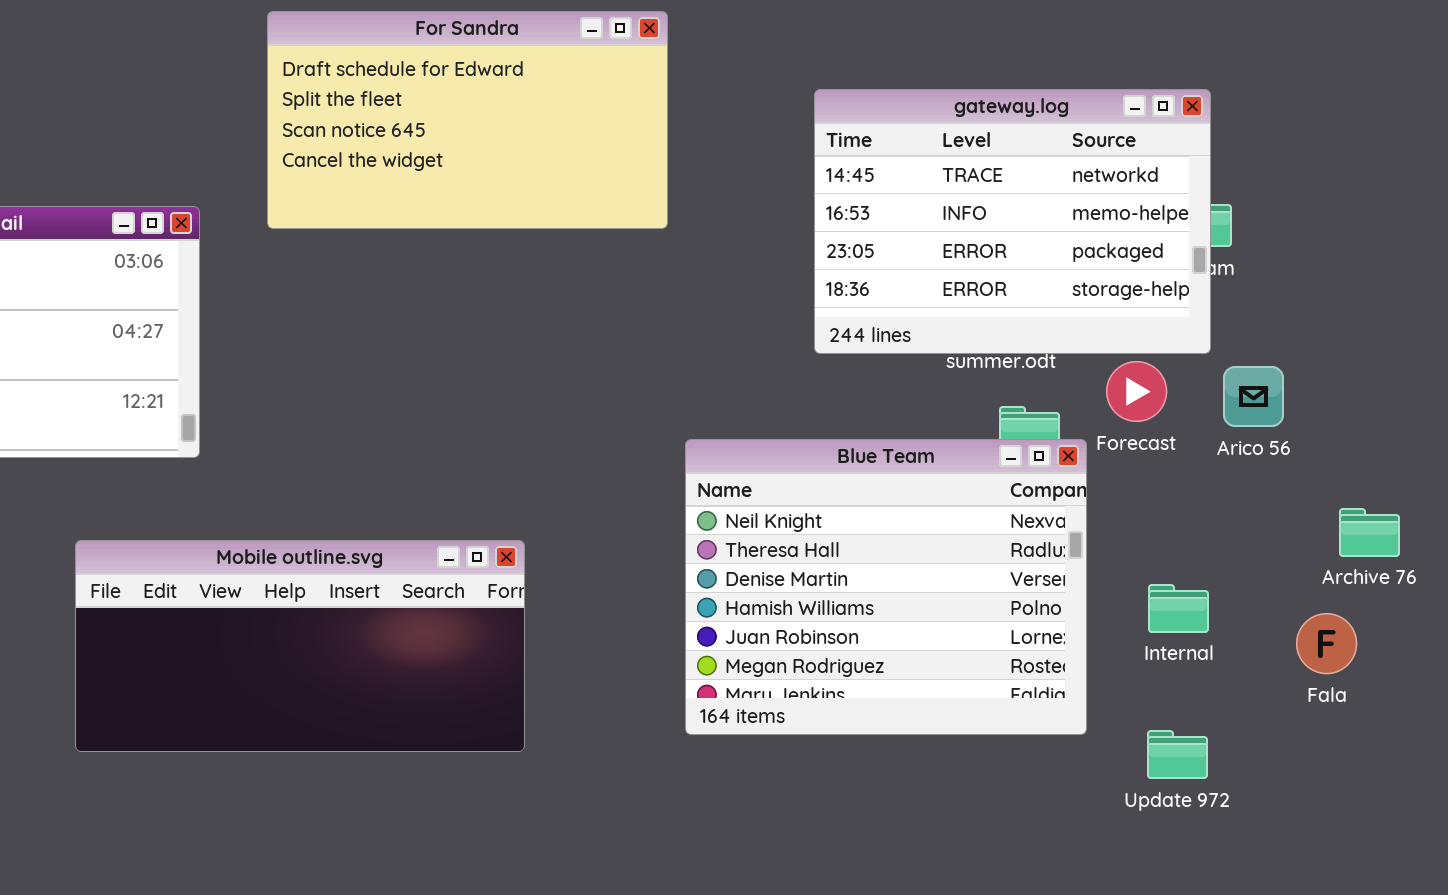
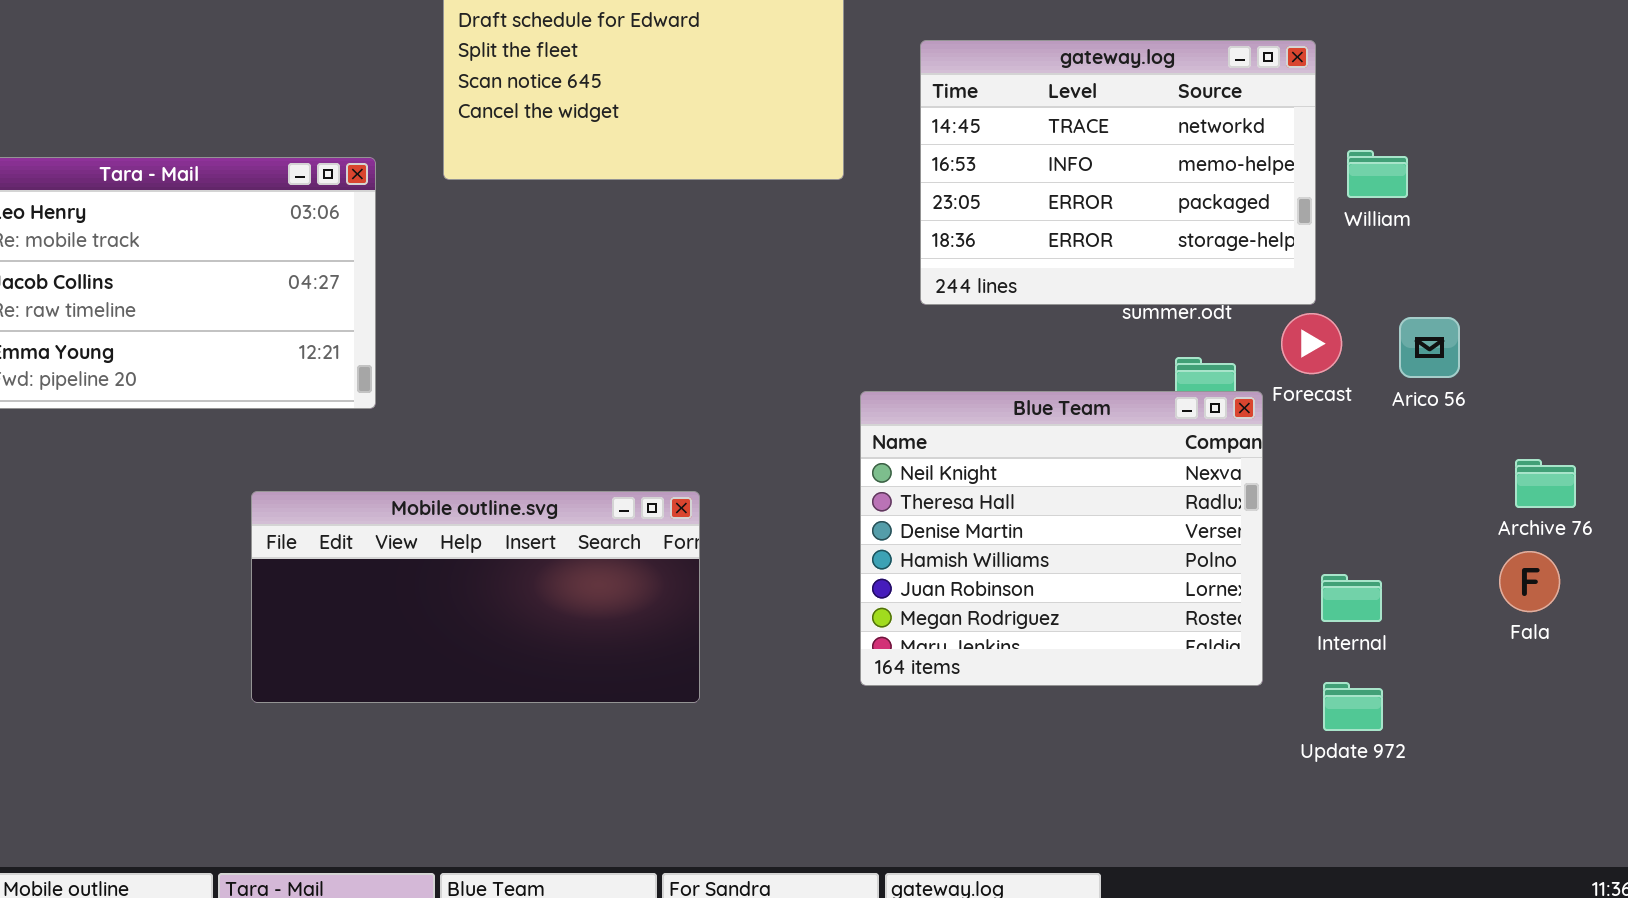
gateway.log: [814,89,1211,354] -> [920,40,1316,305], moved
Internal: [1148,584,1209,633] -> [1321,574,1382,622], moved
Fala: [1296,613,1357,674] -> [1499,551,1560,612], moved

